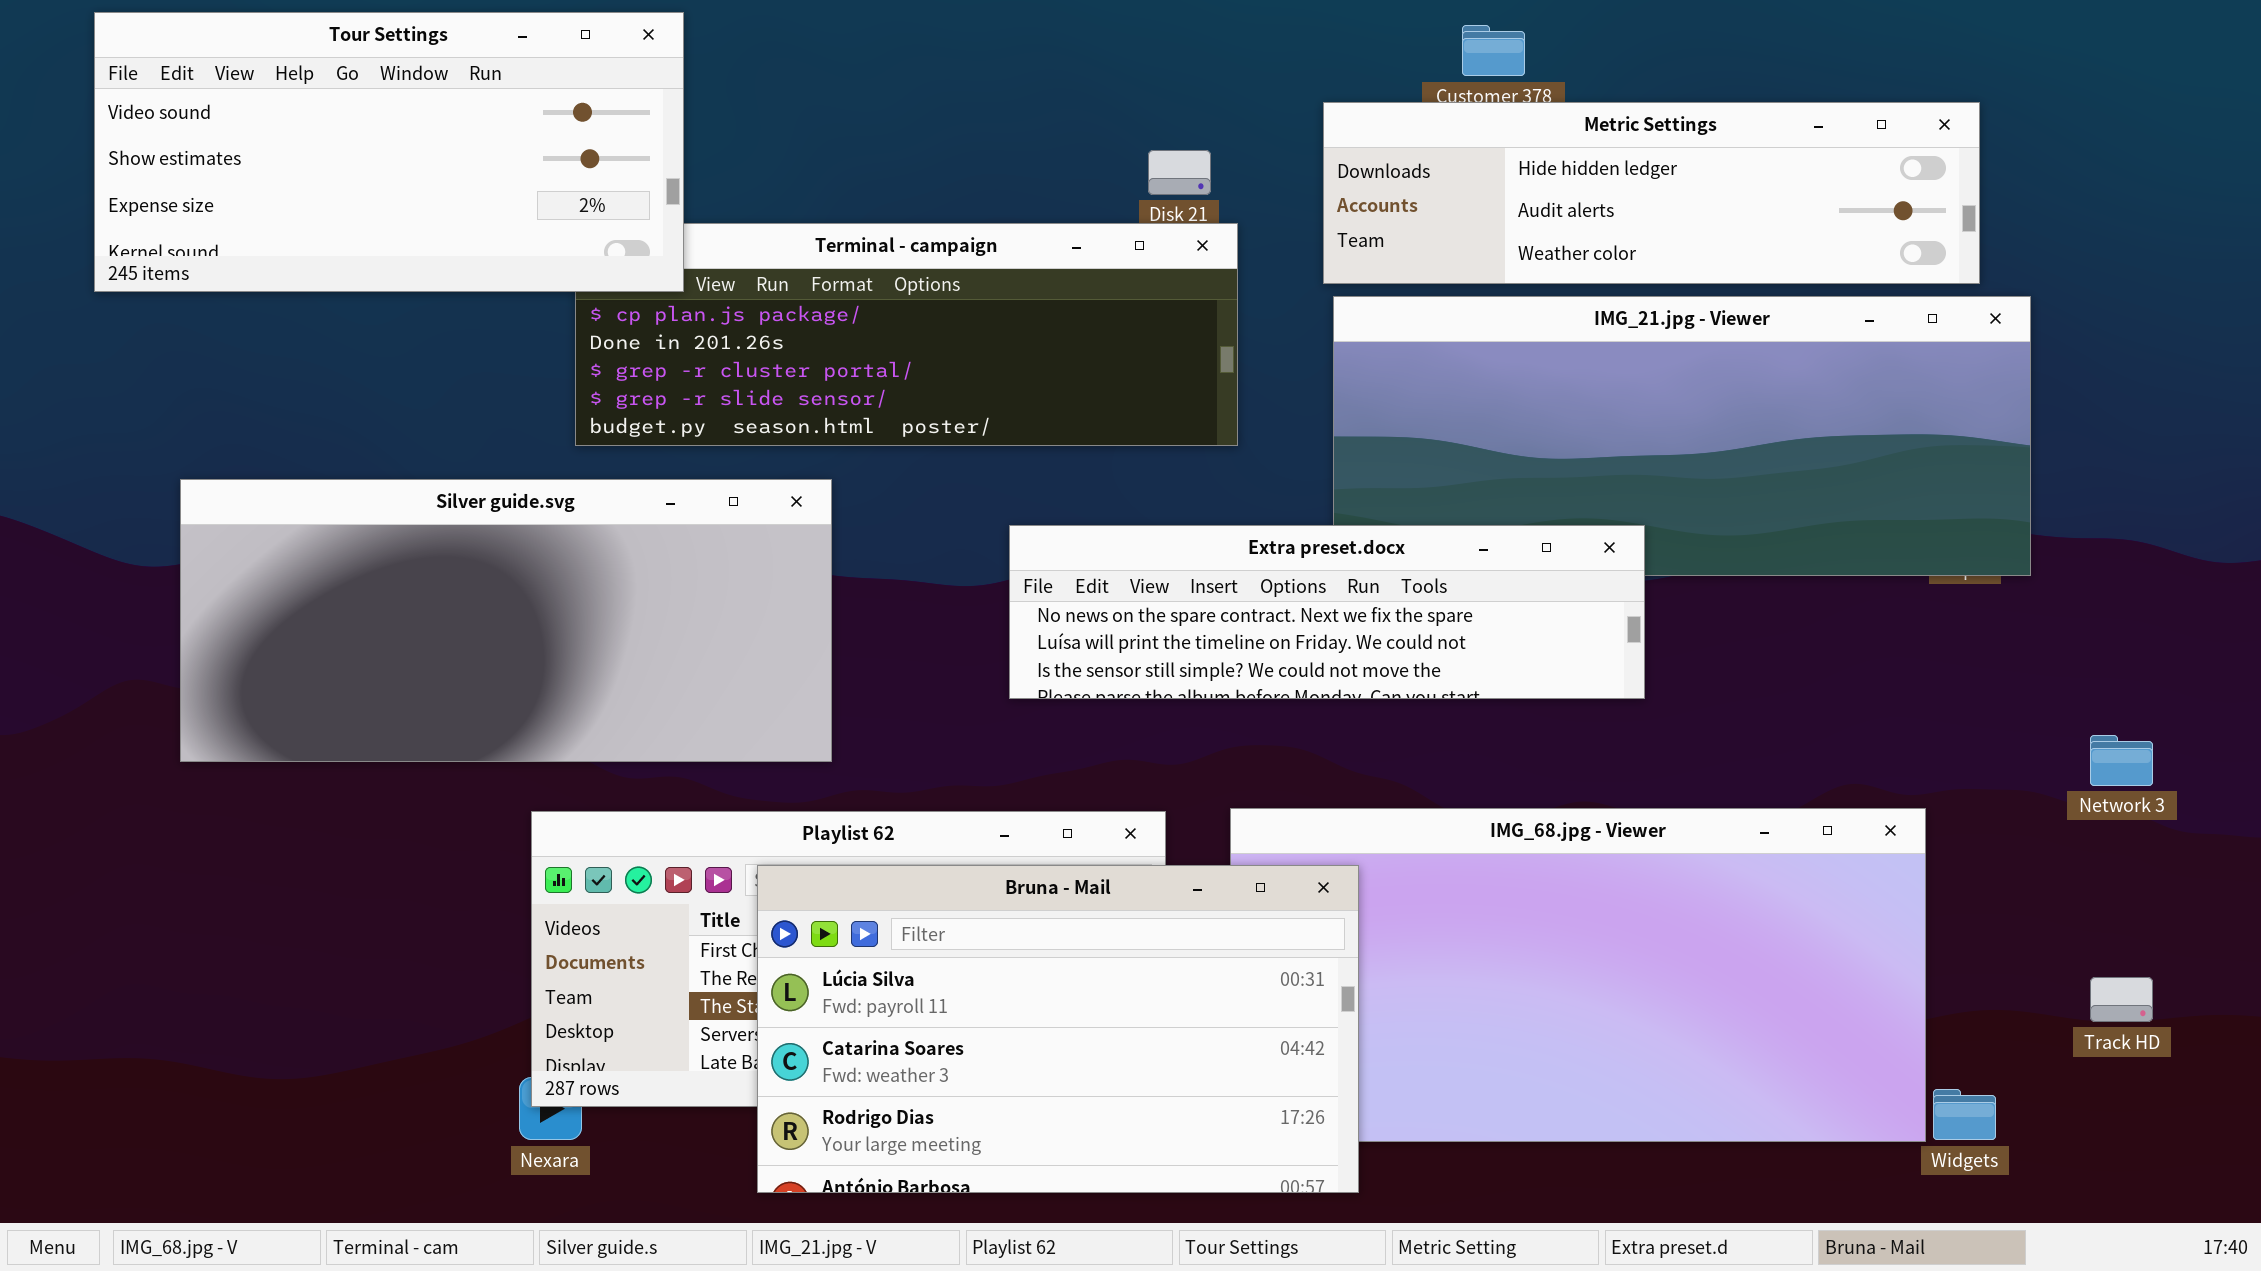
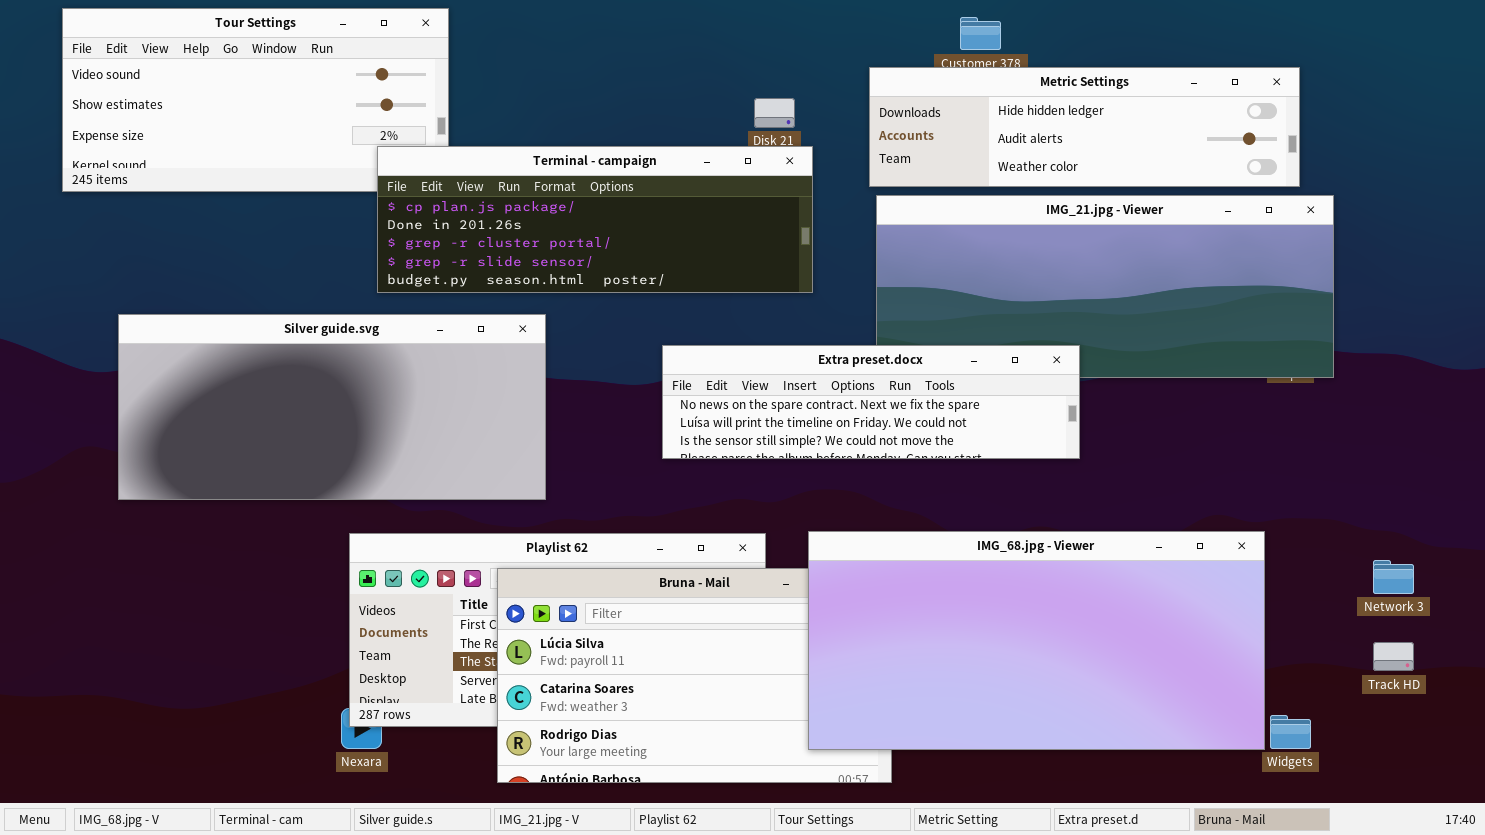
Terminal - campaign: [575,223,1238,446] -> [377,146,813,293], raised
Network 3: [2090,735,2153,786] -> [1373,560,1414,594], moved
IMG_68.jpg - Viewer: [1230,808,1926,1142] -> [808,531,1265,750], raised

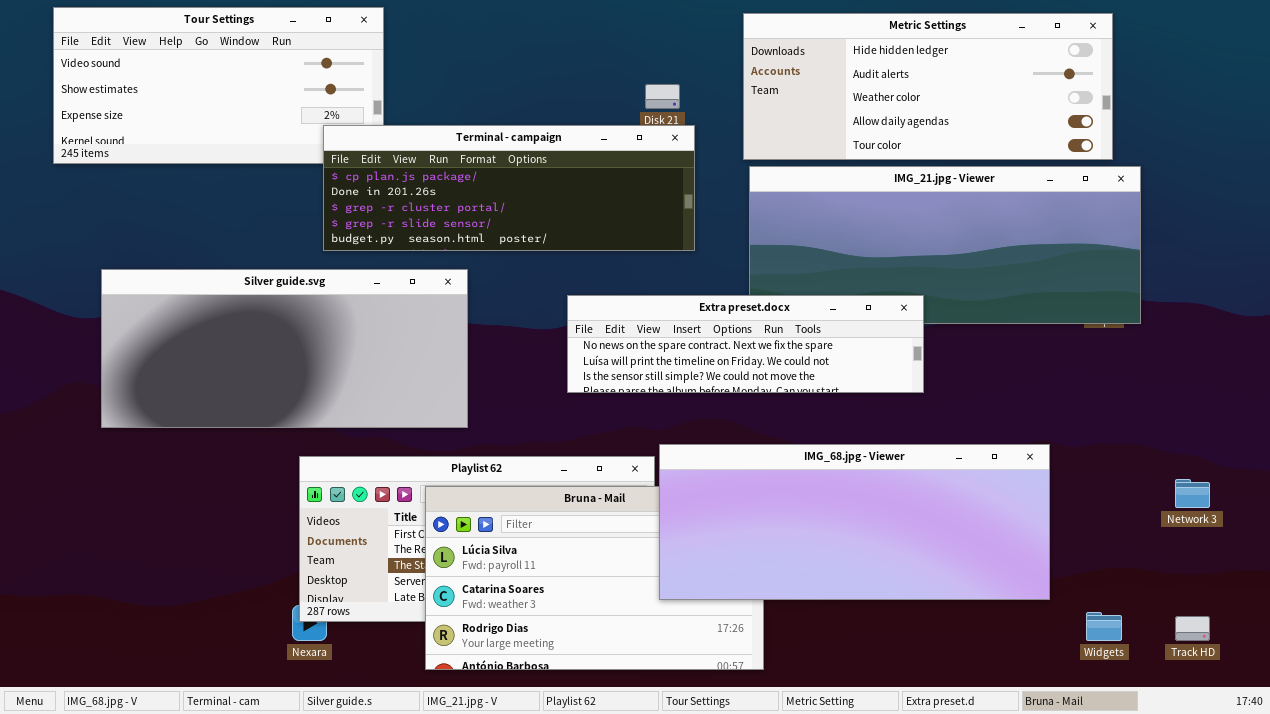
Metric Settings: [869,67,1300,187] -> [743,13,1113,160], resized
IMG_68.jpg - Viewer: [808,531,1265,750] -> [659,444,1050,600], moved, resized
Track HD: [1373,642,1414,671] -> [1175,616,1210,641], moved

